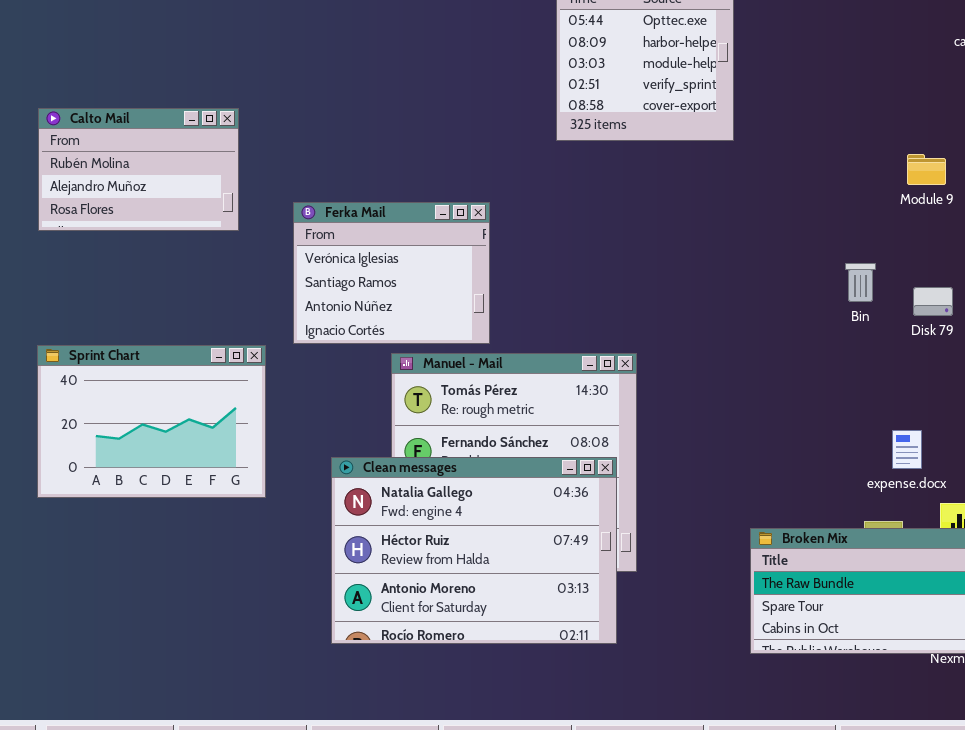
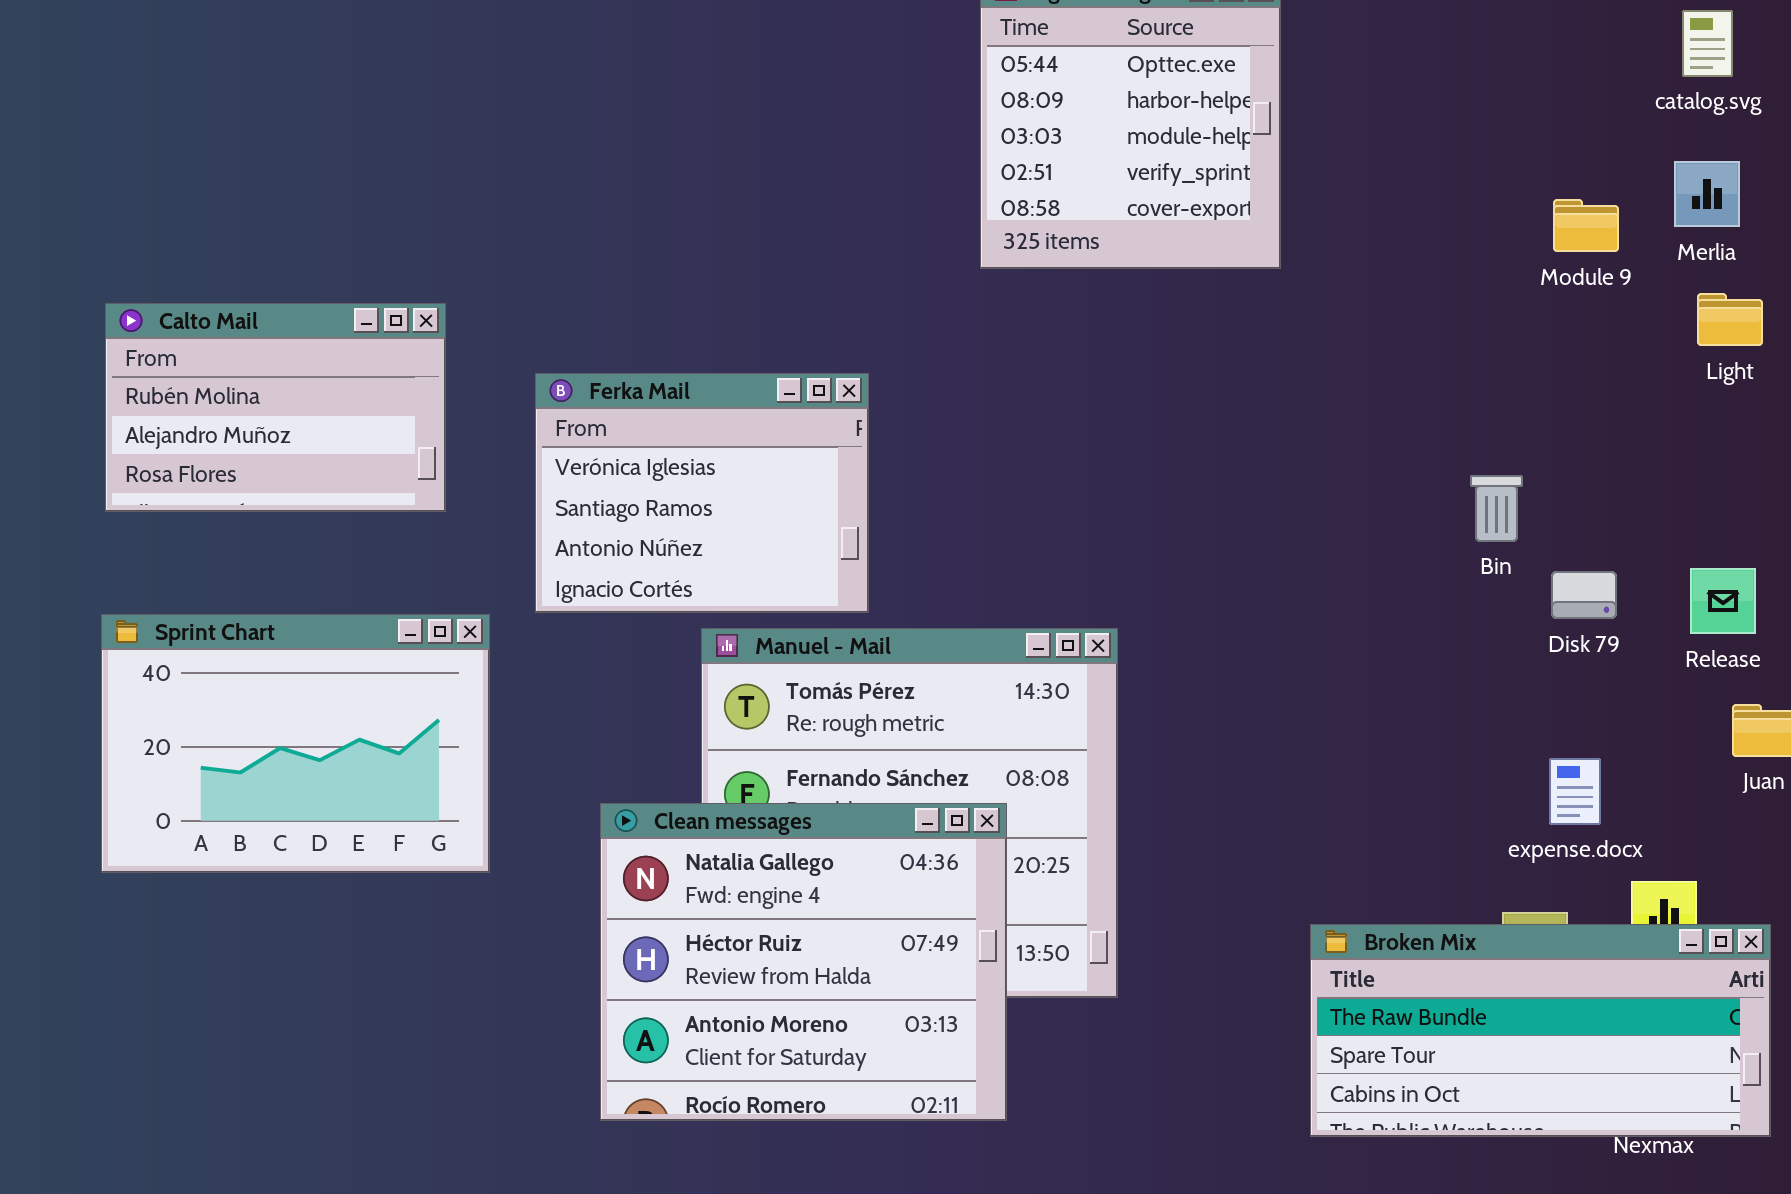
Calto Mail: [38,108,239,231] -> [105,303,446,512], moved
Module 9: [907,154,946,185] -> [1553,199,1619,252], moved
Disk 79: [913,287,953,316] -> [1551,571,1617,619], moved
Clean messages: [331,457,617,644] -> [600,803,1007,1121], resized

